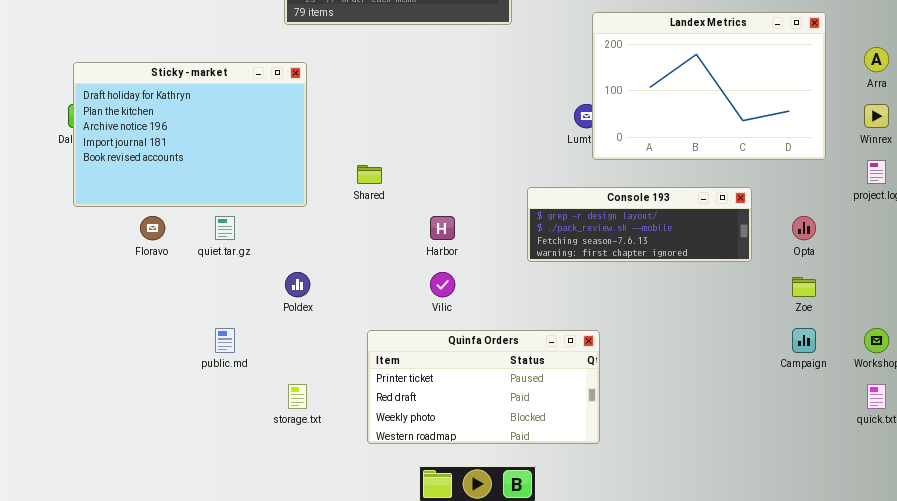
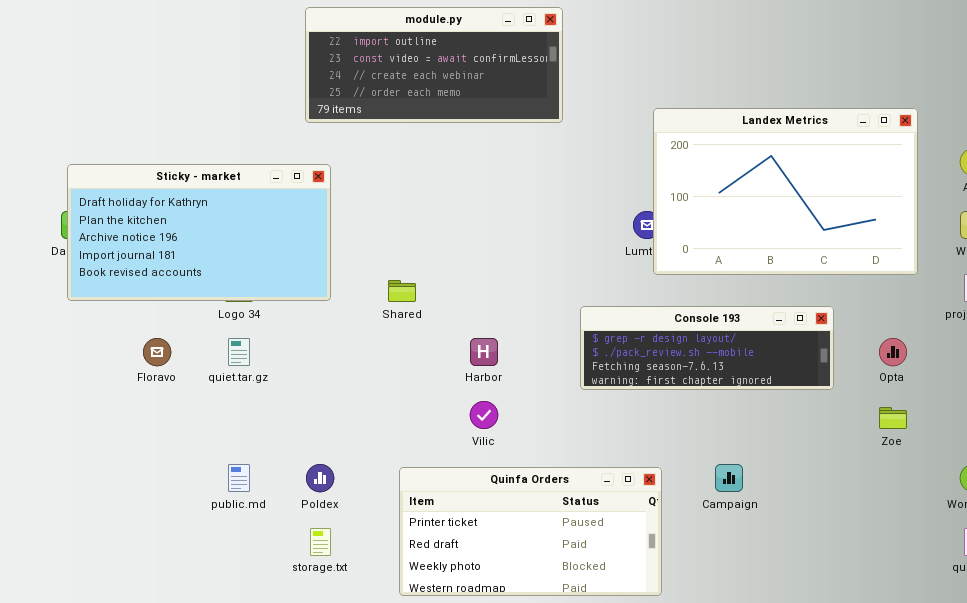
Sticky - market: [73,62,307,207] -> [67,164,331,301], resized
Poldex: [285,272,310,297] -> [306,464,334,492], moved
Campaign: [792,328,816,353] -> [715,464,743,492], moved

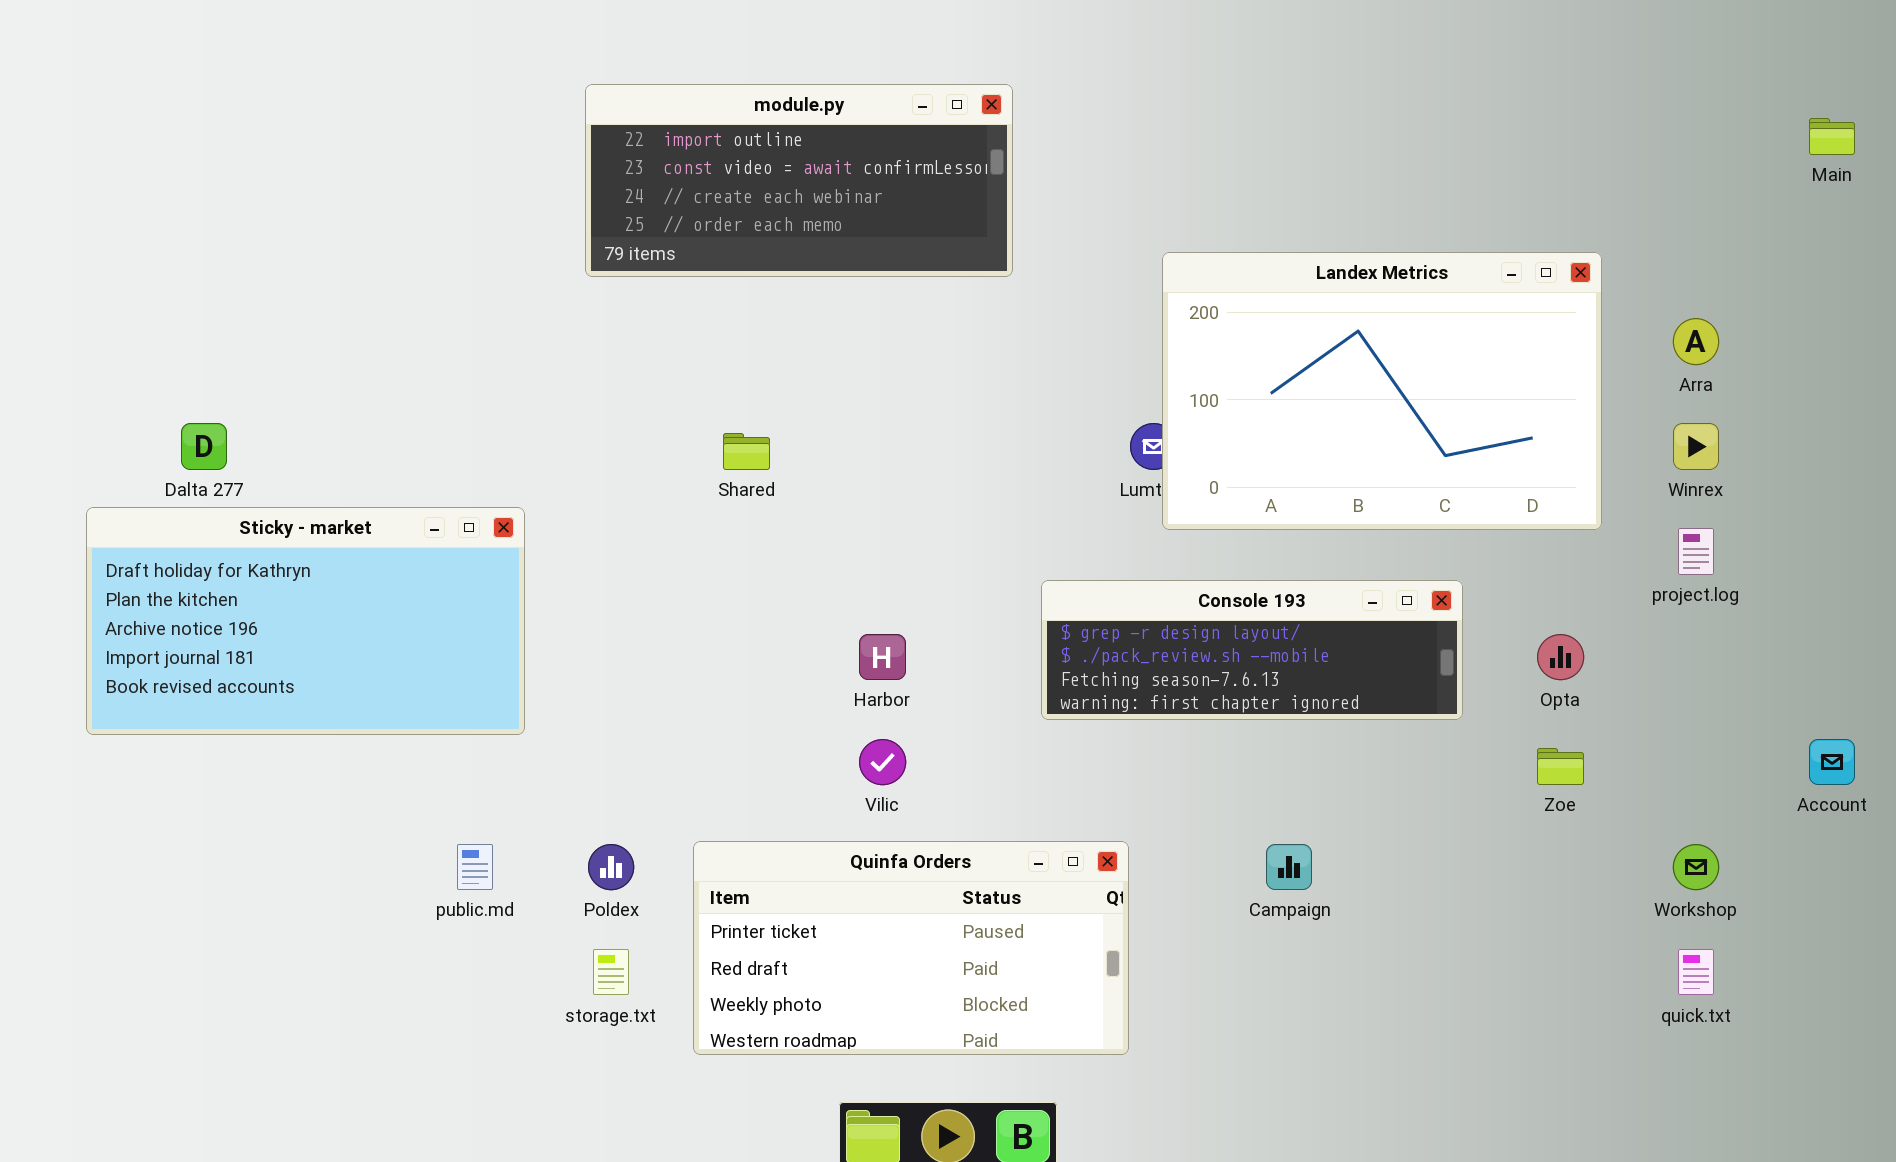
Sticky - market: [67,164,331,301] -> [86,507,525,735], moved
Shared: [388,280,416,302] -> [723,433,770,470], moved
Quinfa Orders: [399,467,662,596] -> [693,841,1129,1055], moved

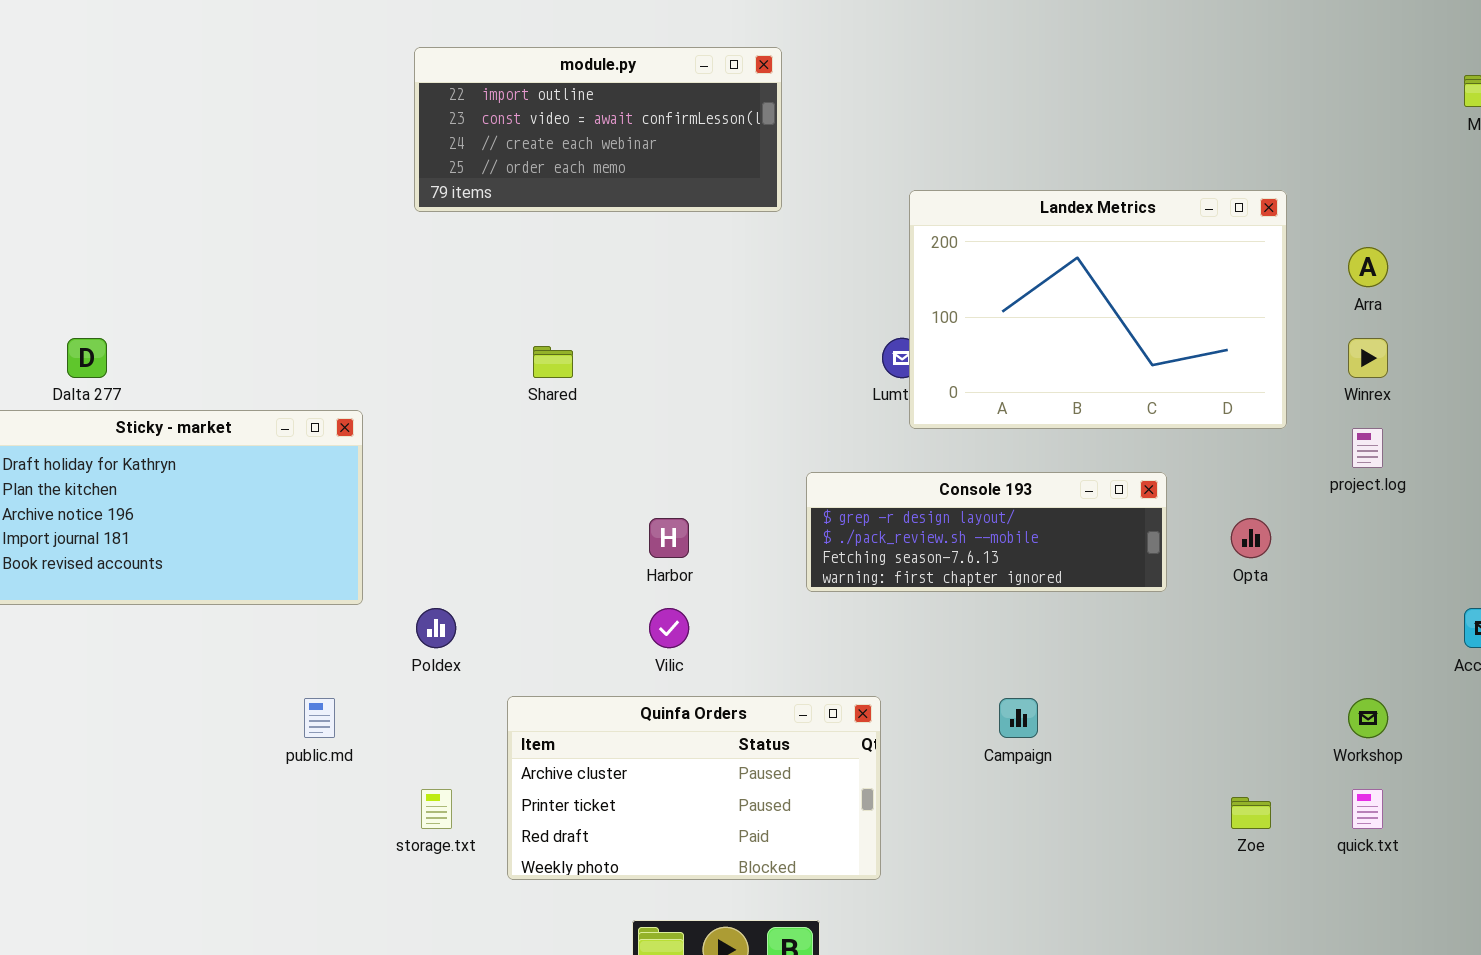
Zoe: [1537,748,1584,785] -> [1231,797,1271,829], moved
Quinfa Orders: [693,841,1129,1055] -> [507,696,881,880], scrolled up 1 row
Poldex: [588,844,634,890] -> [416,608,456,648], moved

